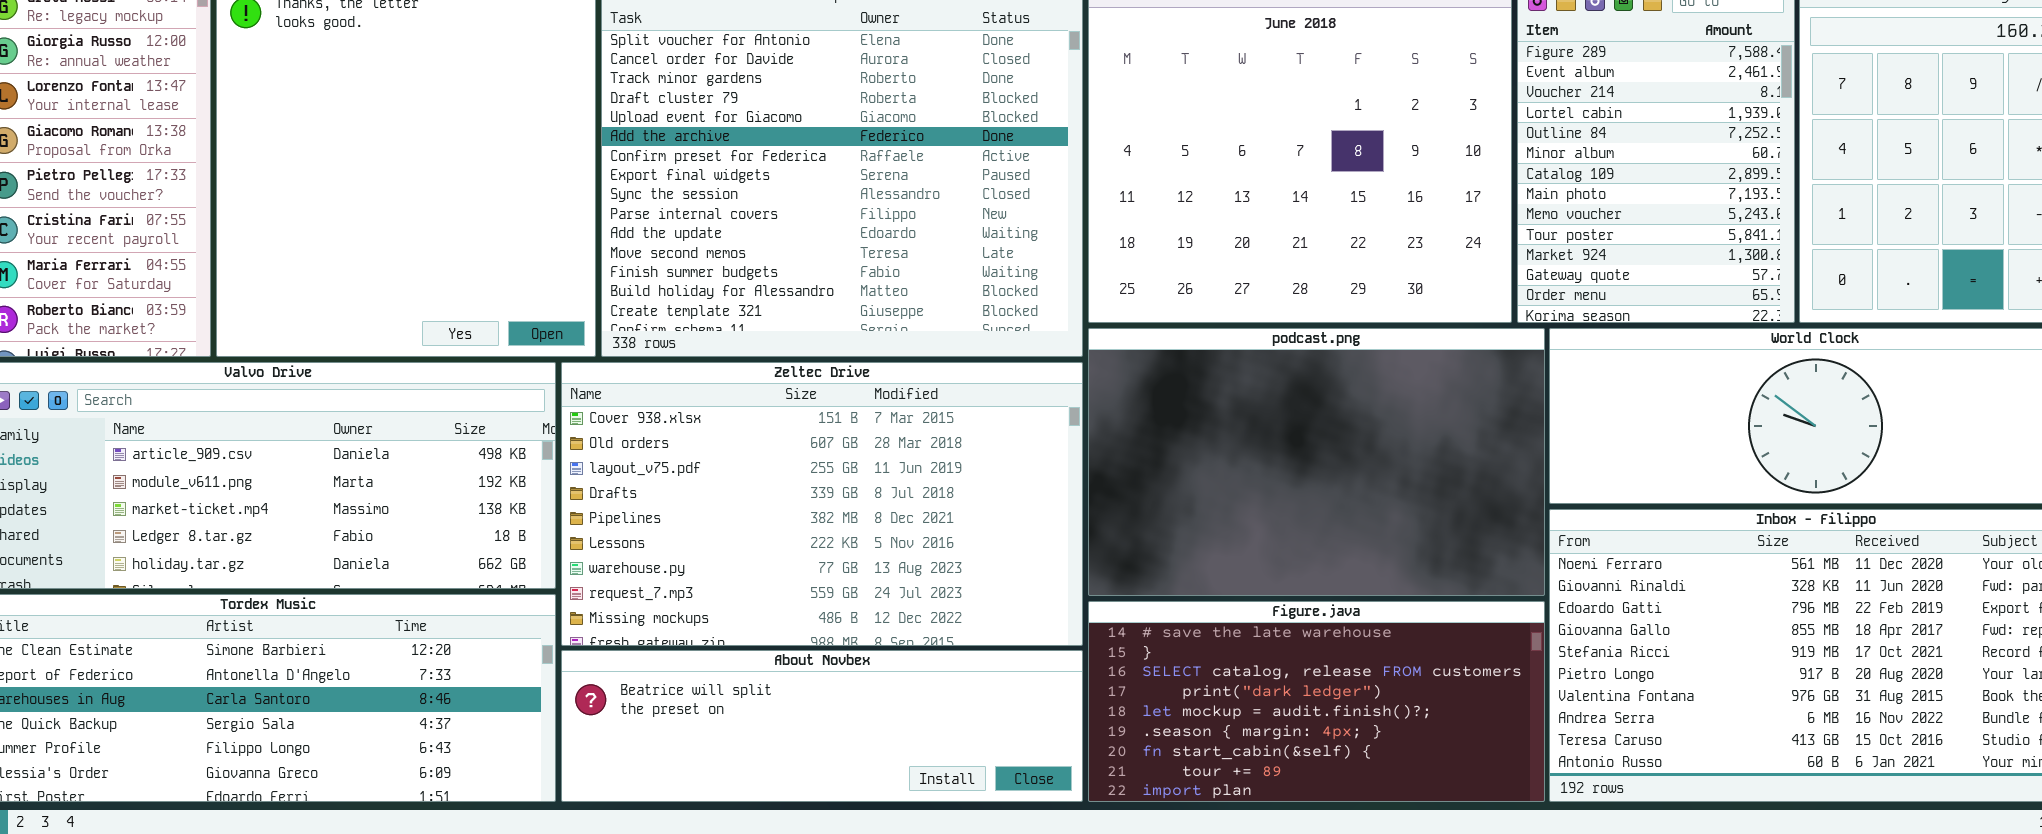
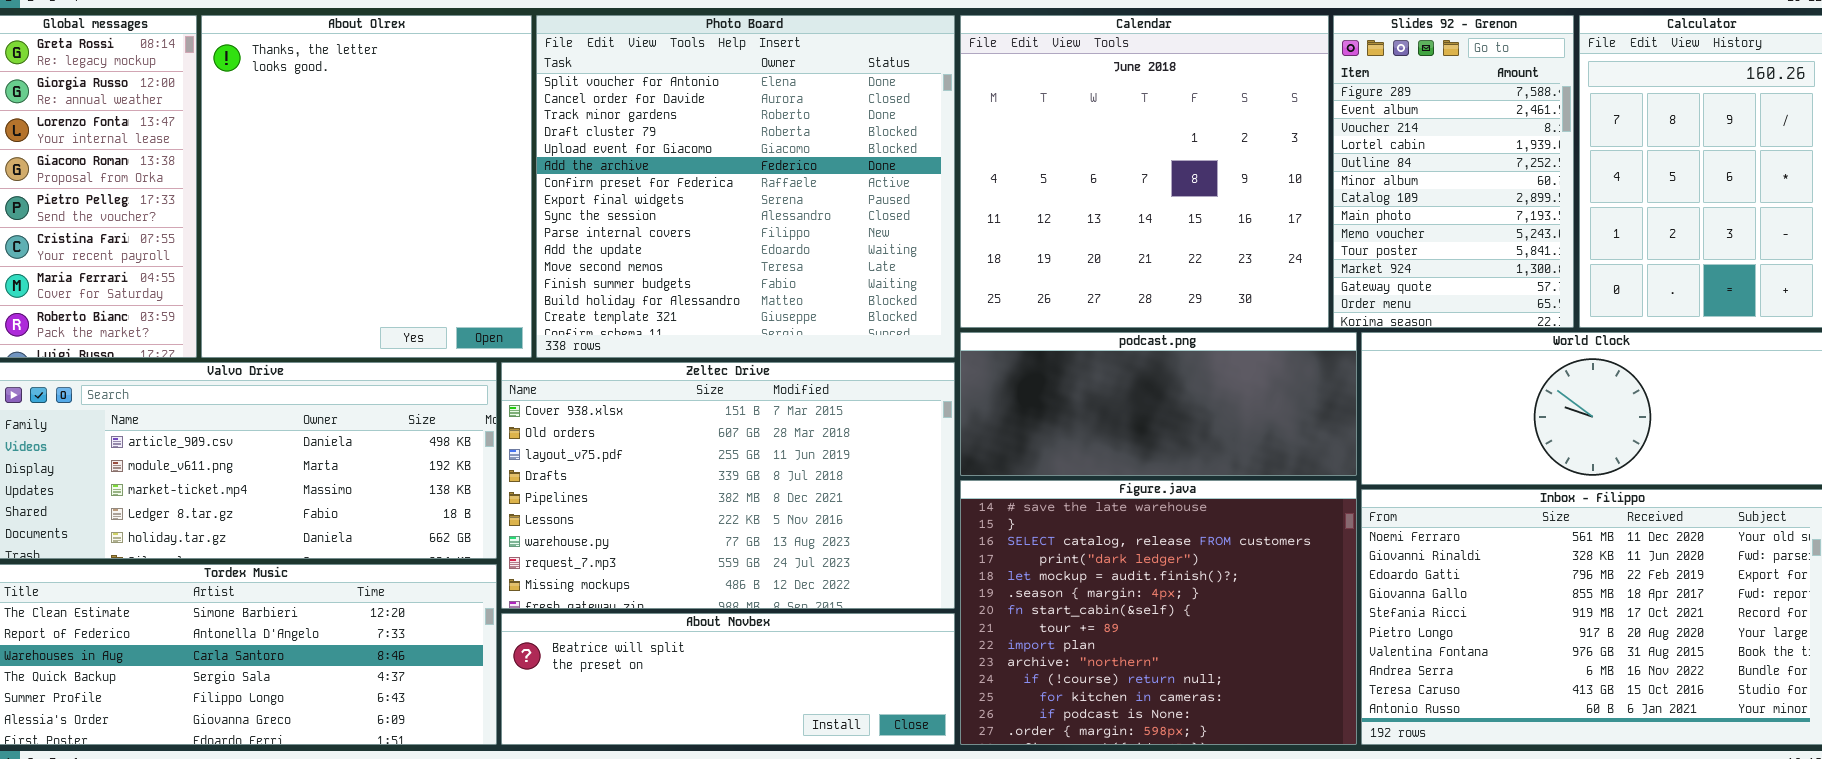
podcast.png: [1088,328,1545,596] -> [960,332,1357,476], resized
Figure.java: [1088,601,1545,802] -> [960,480,1357,745], resized

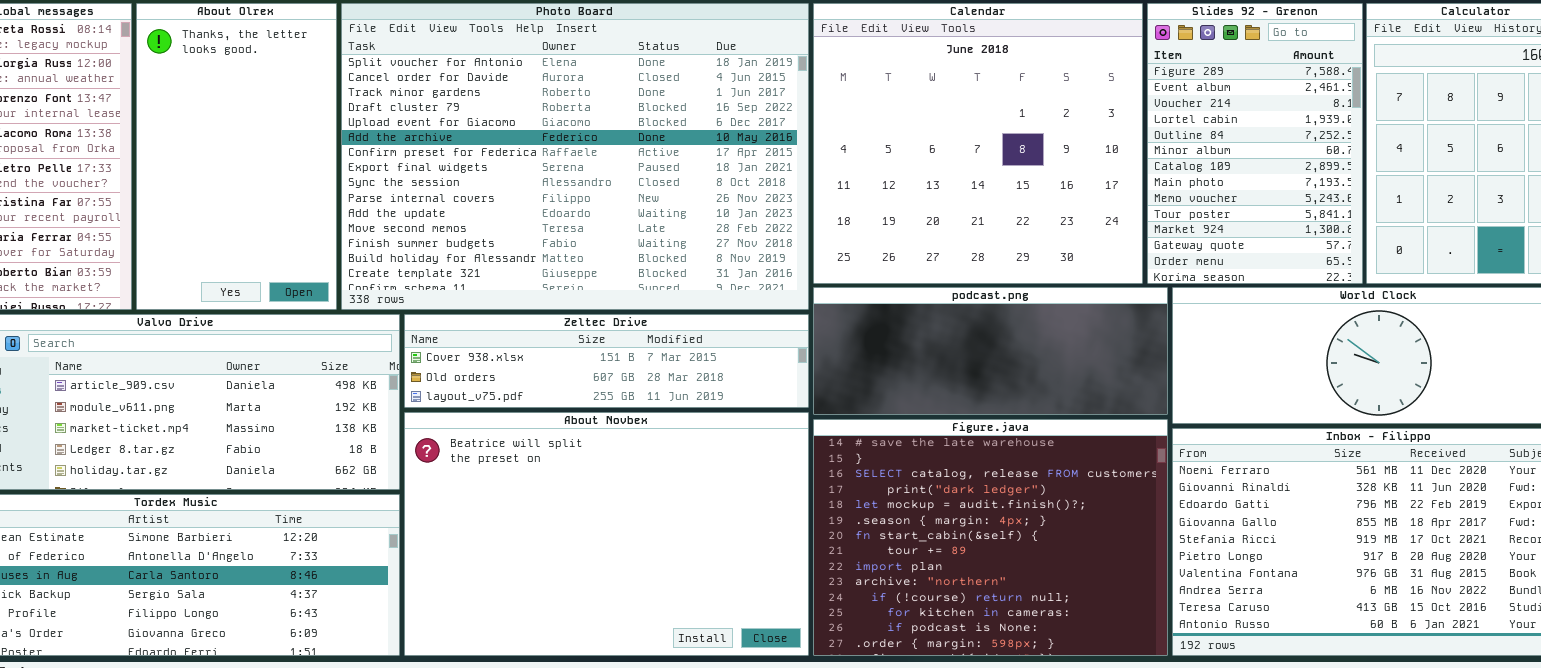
About Olrex: [201,15,532,358] -> [136,3,337,310], resized
Photo Board: [536,15,955,358] -> [341,3,809,310], resized
Zeltec Drive: [501,362,955,609] -> [404,314,809,408], resized
About Novbex: [501,613,955,745] -> [404,412,809,656], resized

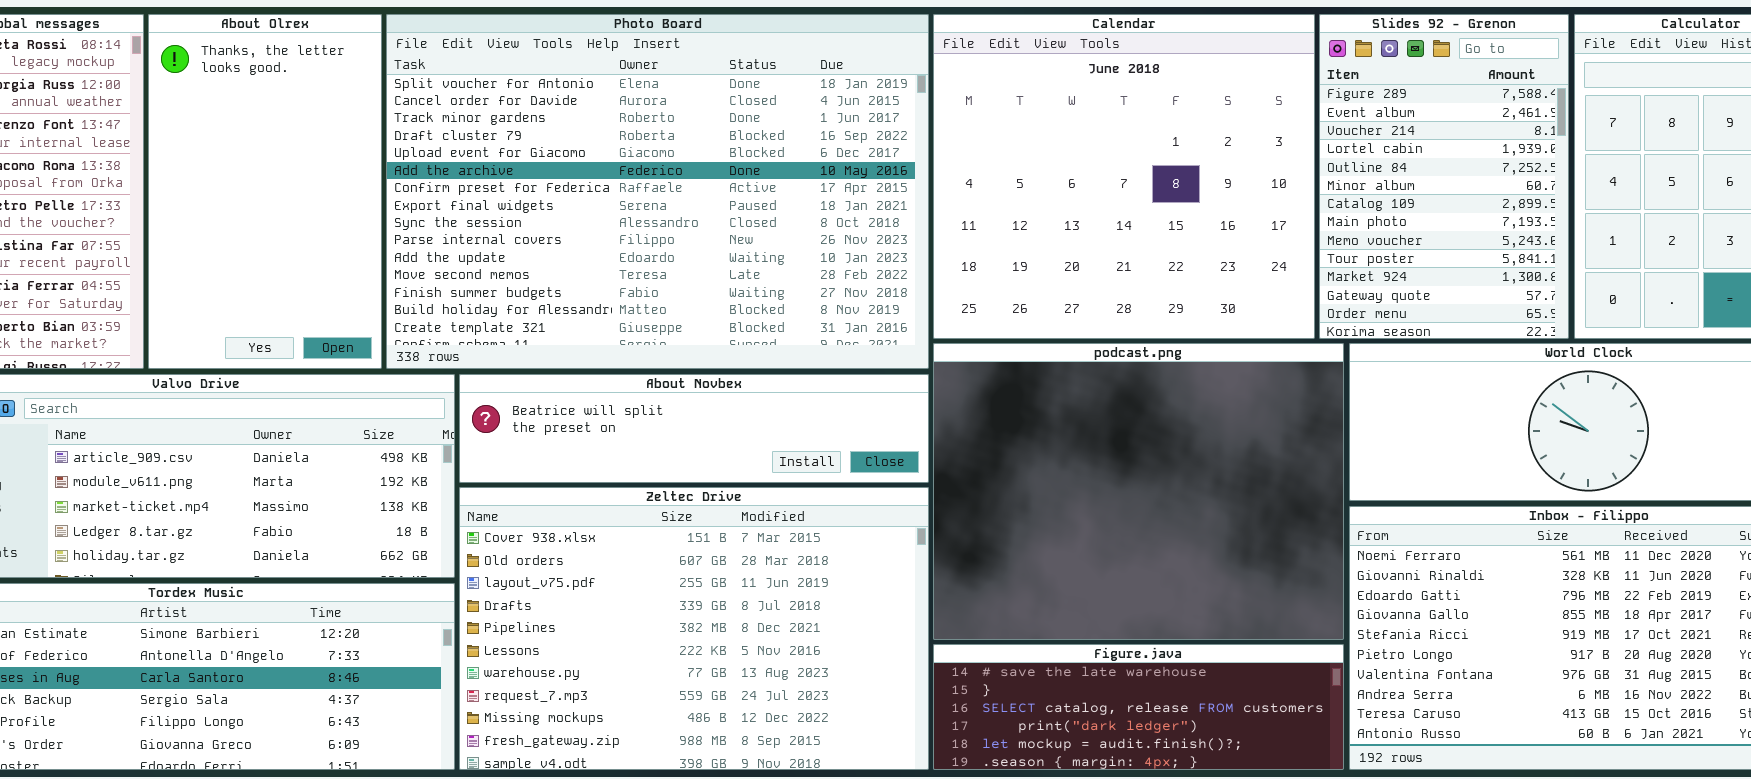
podcast.png: [813,287,1168,415] -> [933,343,1344,640], resized
Zeltec Drive: [404,314,809,408] -> [459,487,929,770], moved, resized
About Novbex: [404,412,809,656] -> [459,374,929,483], moved, resized
Figure.java: [813,419,1168,656] -> [933,644,1344,770], resized

